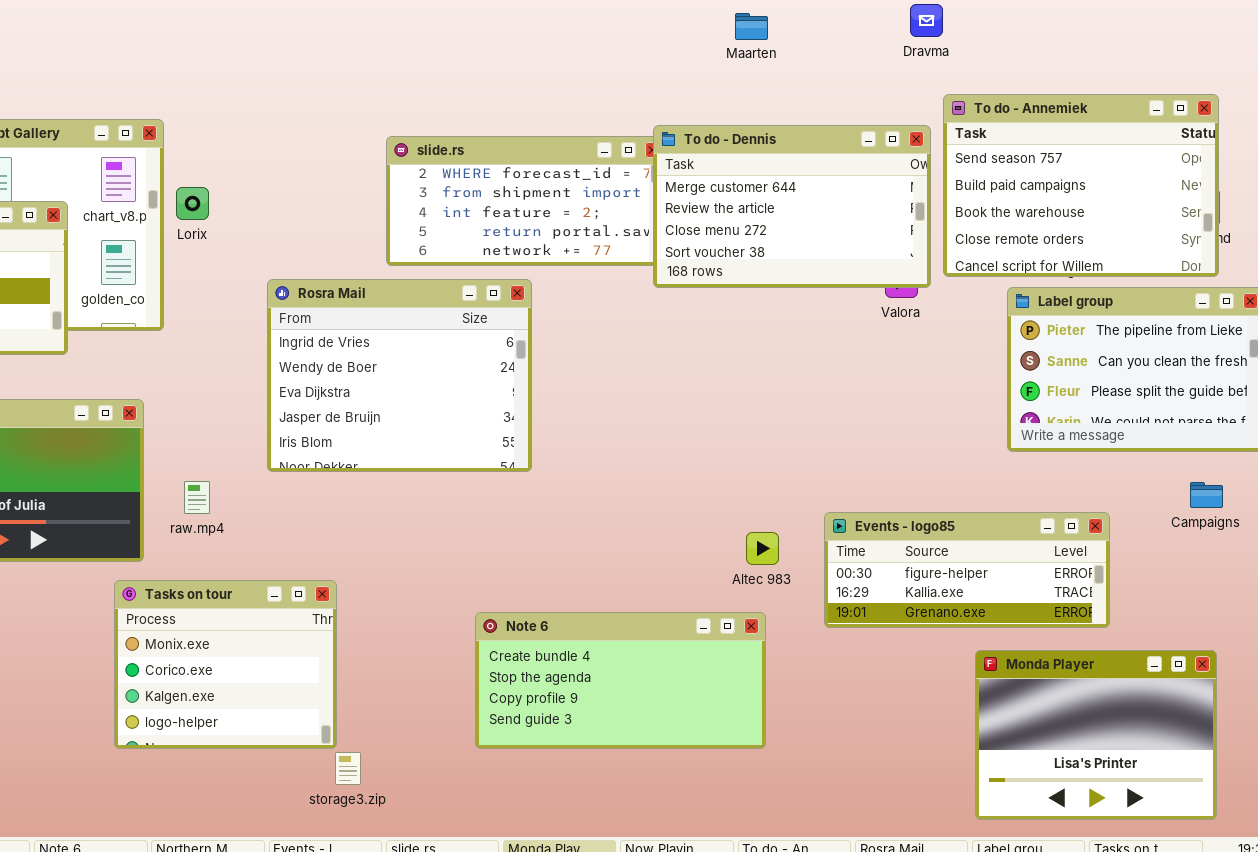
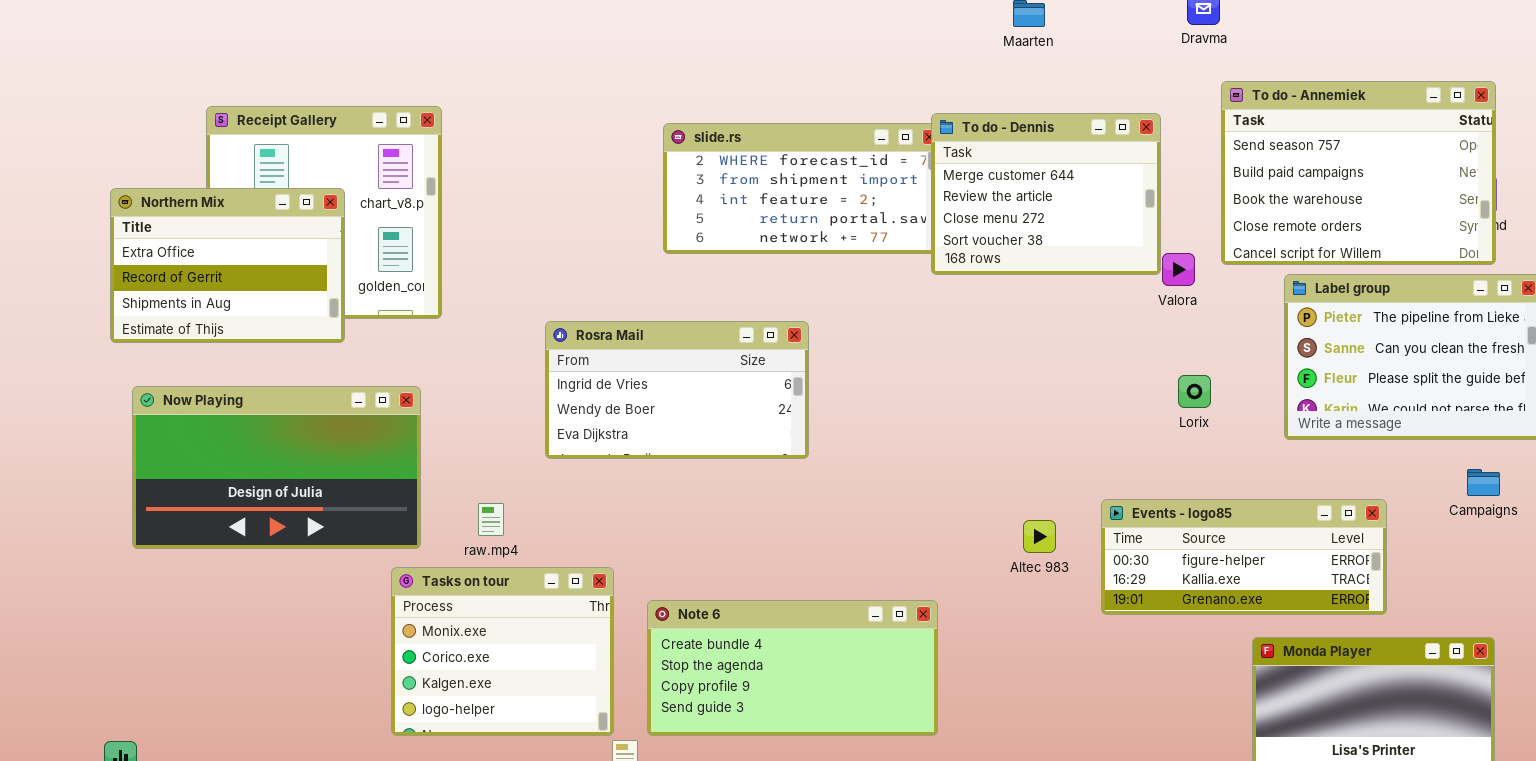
To do - Dennis: [653,125,931,288] -> [931,113,1161,275], resized
Lorix: [176,187,209,220] -> [1178,375,1211,408], moved
Rosra Mail: [267,279,532,472] -> [545,321,809,459], resized
raw.mp4: [184,481,210,514] -> [478,503,504,536], moved
Note 6: [475,612,766,749] -> [647,600,938,736], moved

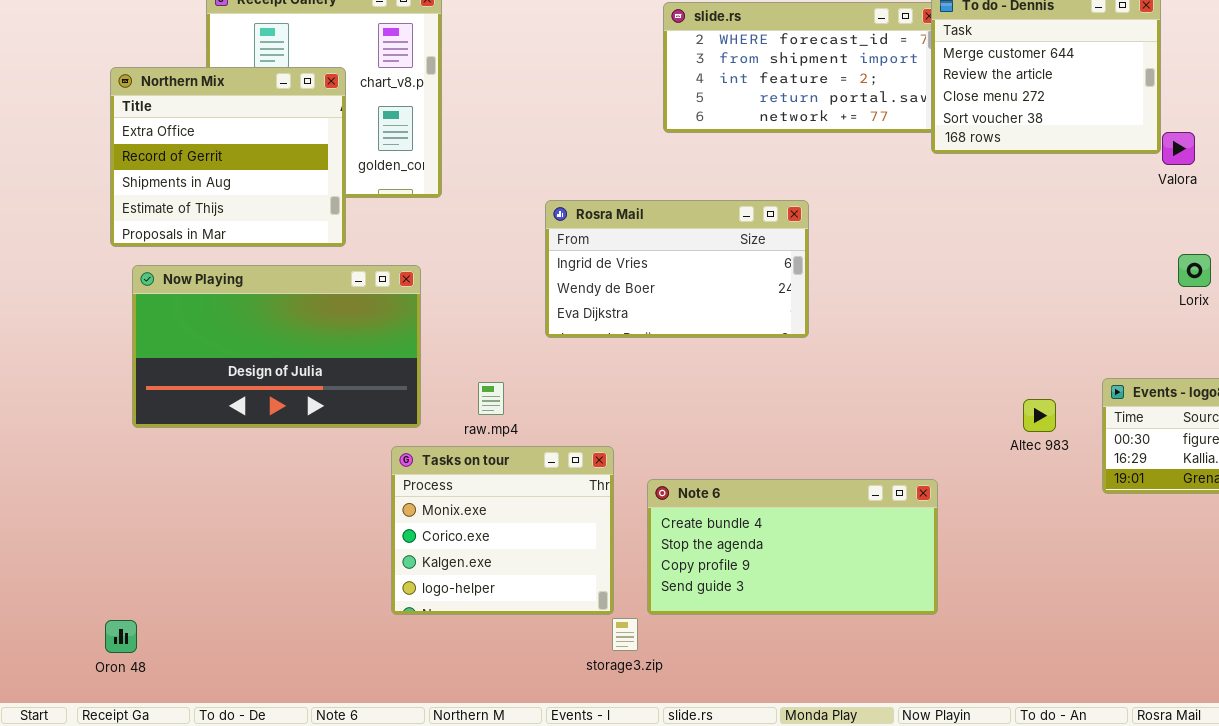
Northern Mix: [110,188,345,343] -> [110,67,346,247], resized

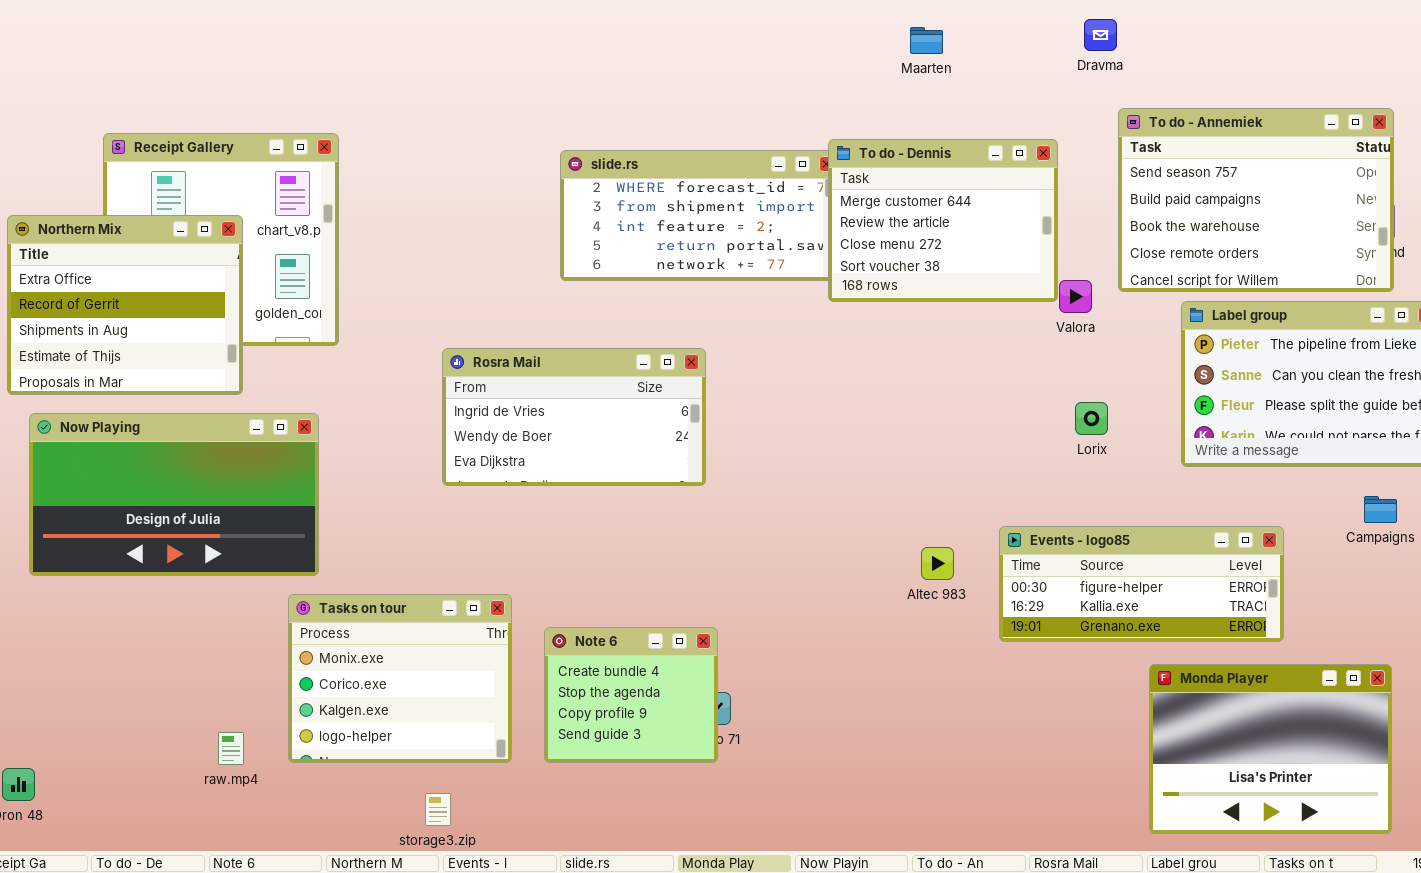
raw.mp4: [478,382,504,415] -> [218,732,244,765], moved
Note 6: [647,479,938,615] -> [544,627,718,763], resized
storage3.zip: [612,618,638,651] -> [425,793,451,826], moved

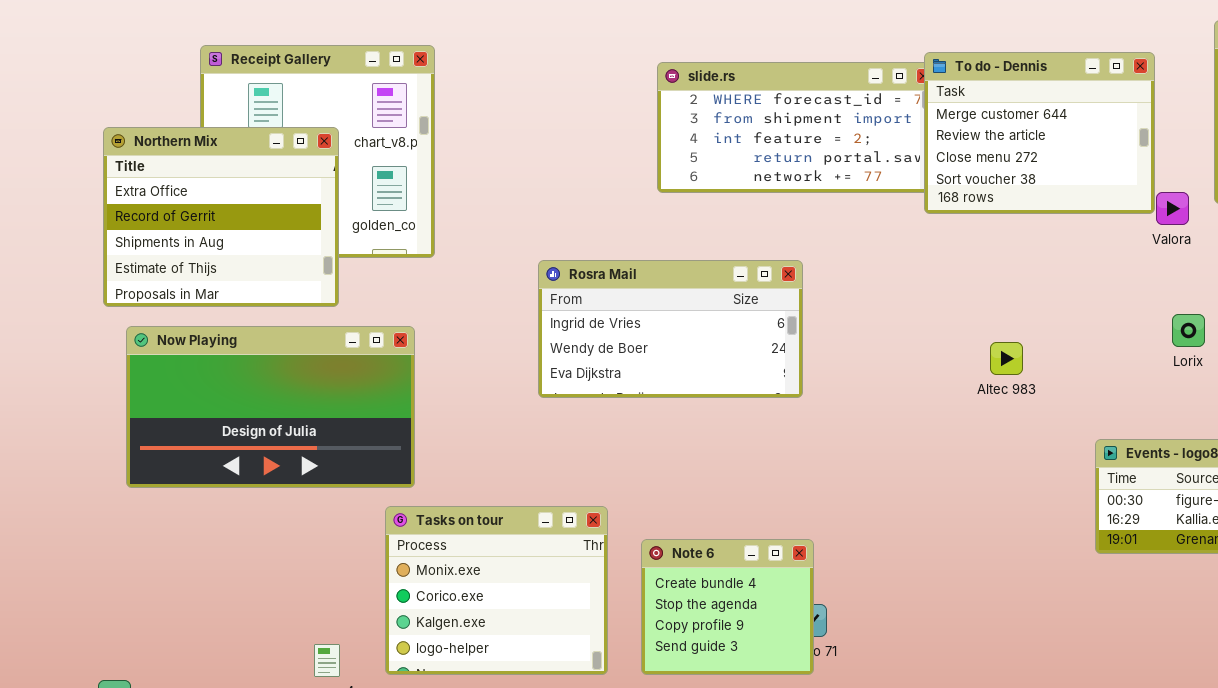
Altec 983: [921,547,954,580] -> [990,342,1023,375], moved

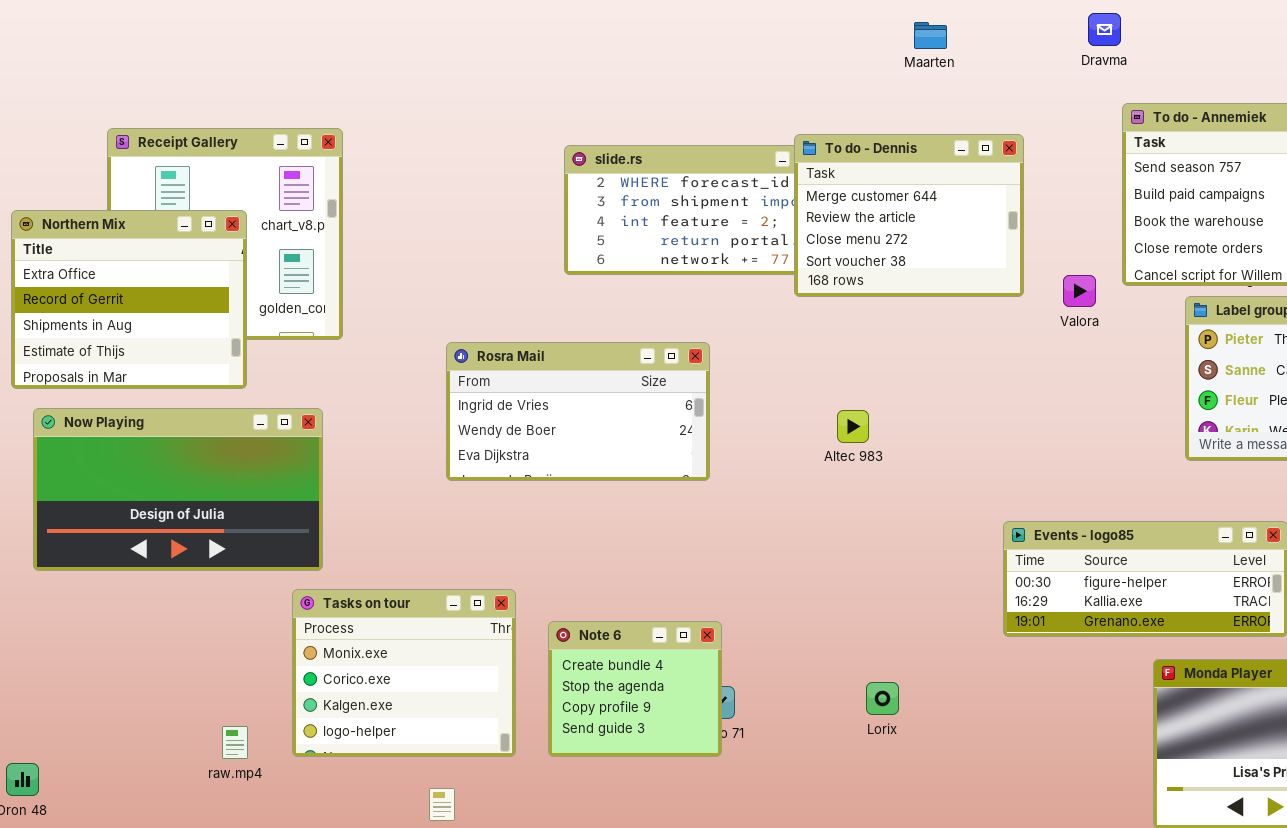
To do - Dennis: [924,52,1155,214] -> [794,134,1024,297], moved
Lorix: [1172,314,1205,347] -> [866,682,899,715], moved
Altec 983: [990,342,1023,375] -> [837,410,869,443], moved

